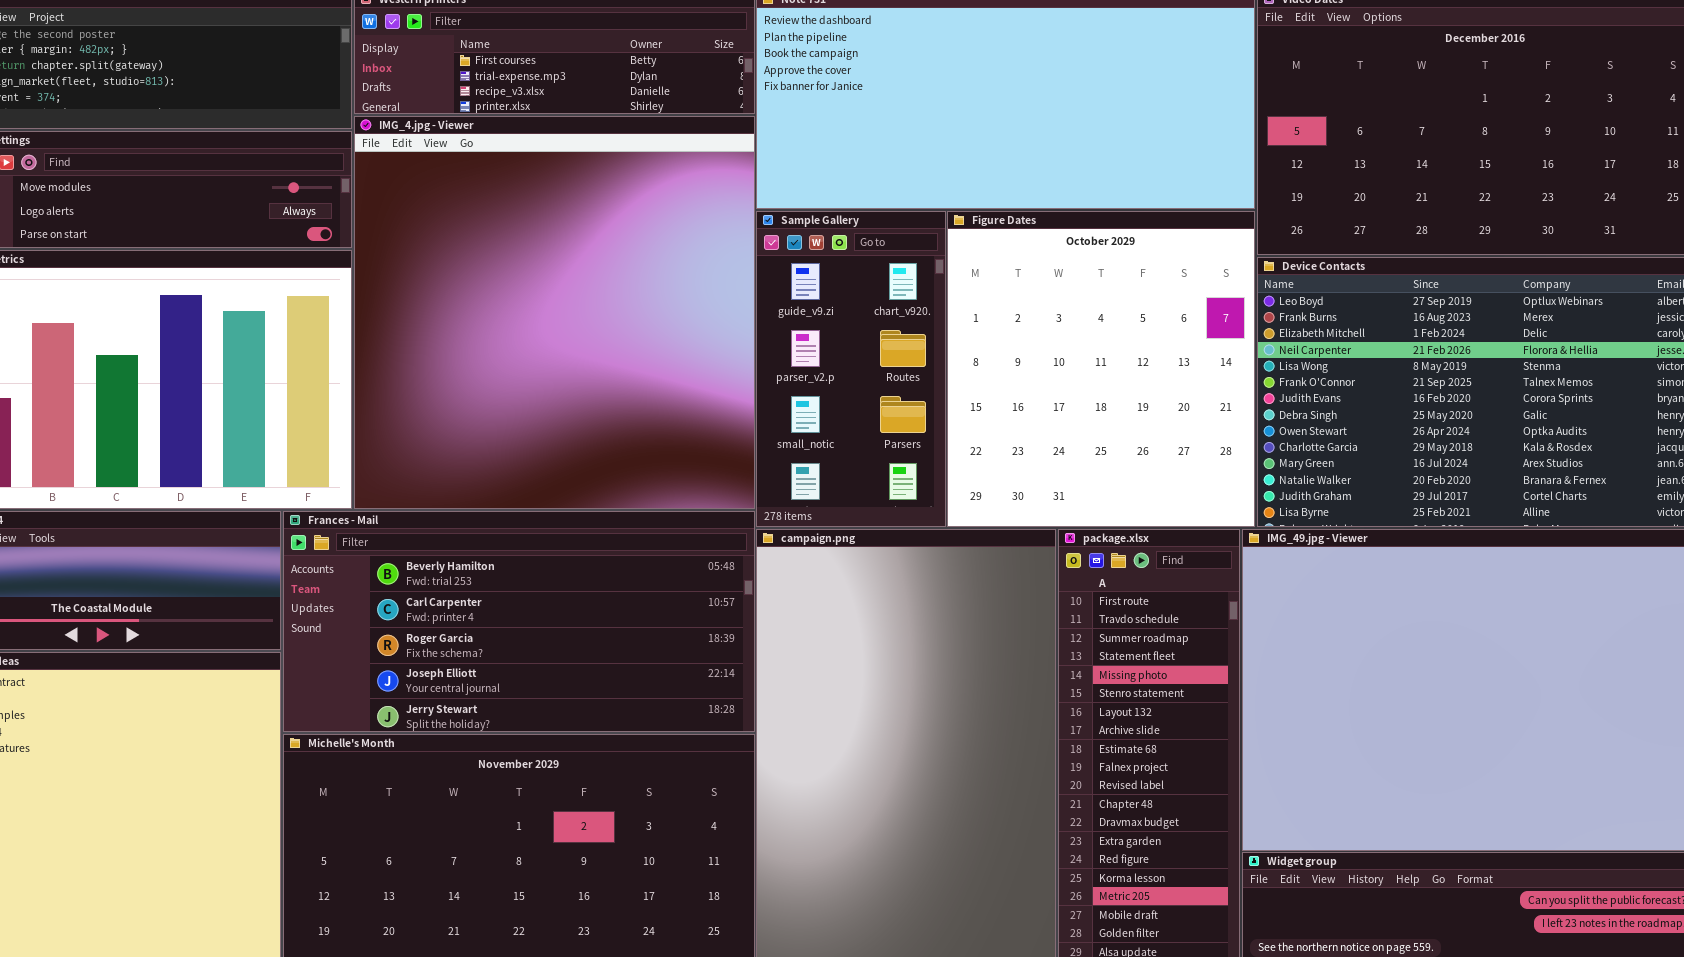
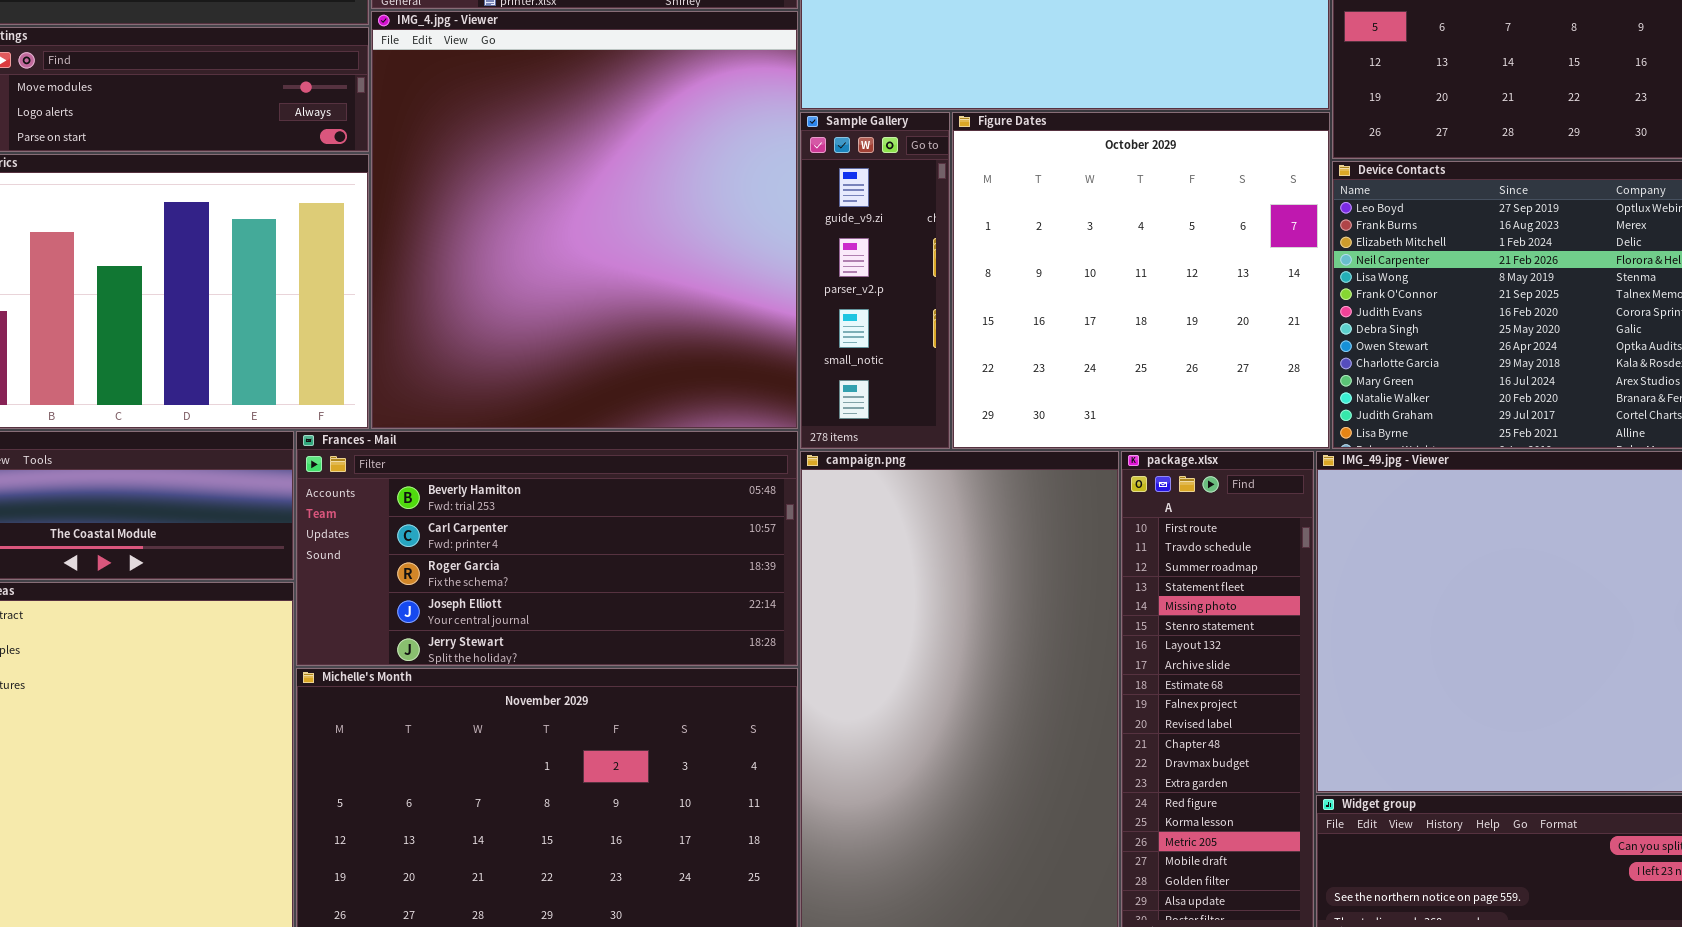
Sample Gallery: [756,211,946,527] -> [800,112,950,449], resized
Figure Dates: [947,211,1255,527] -> [952,112,1330,449], resized

